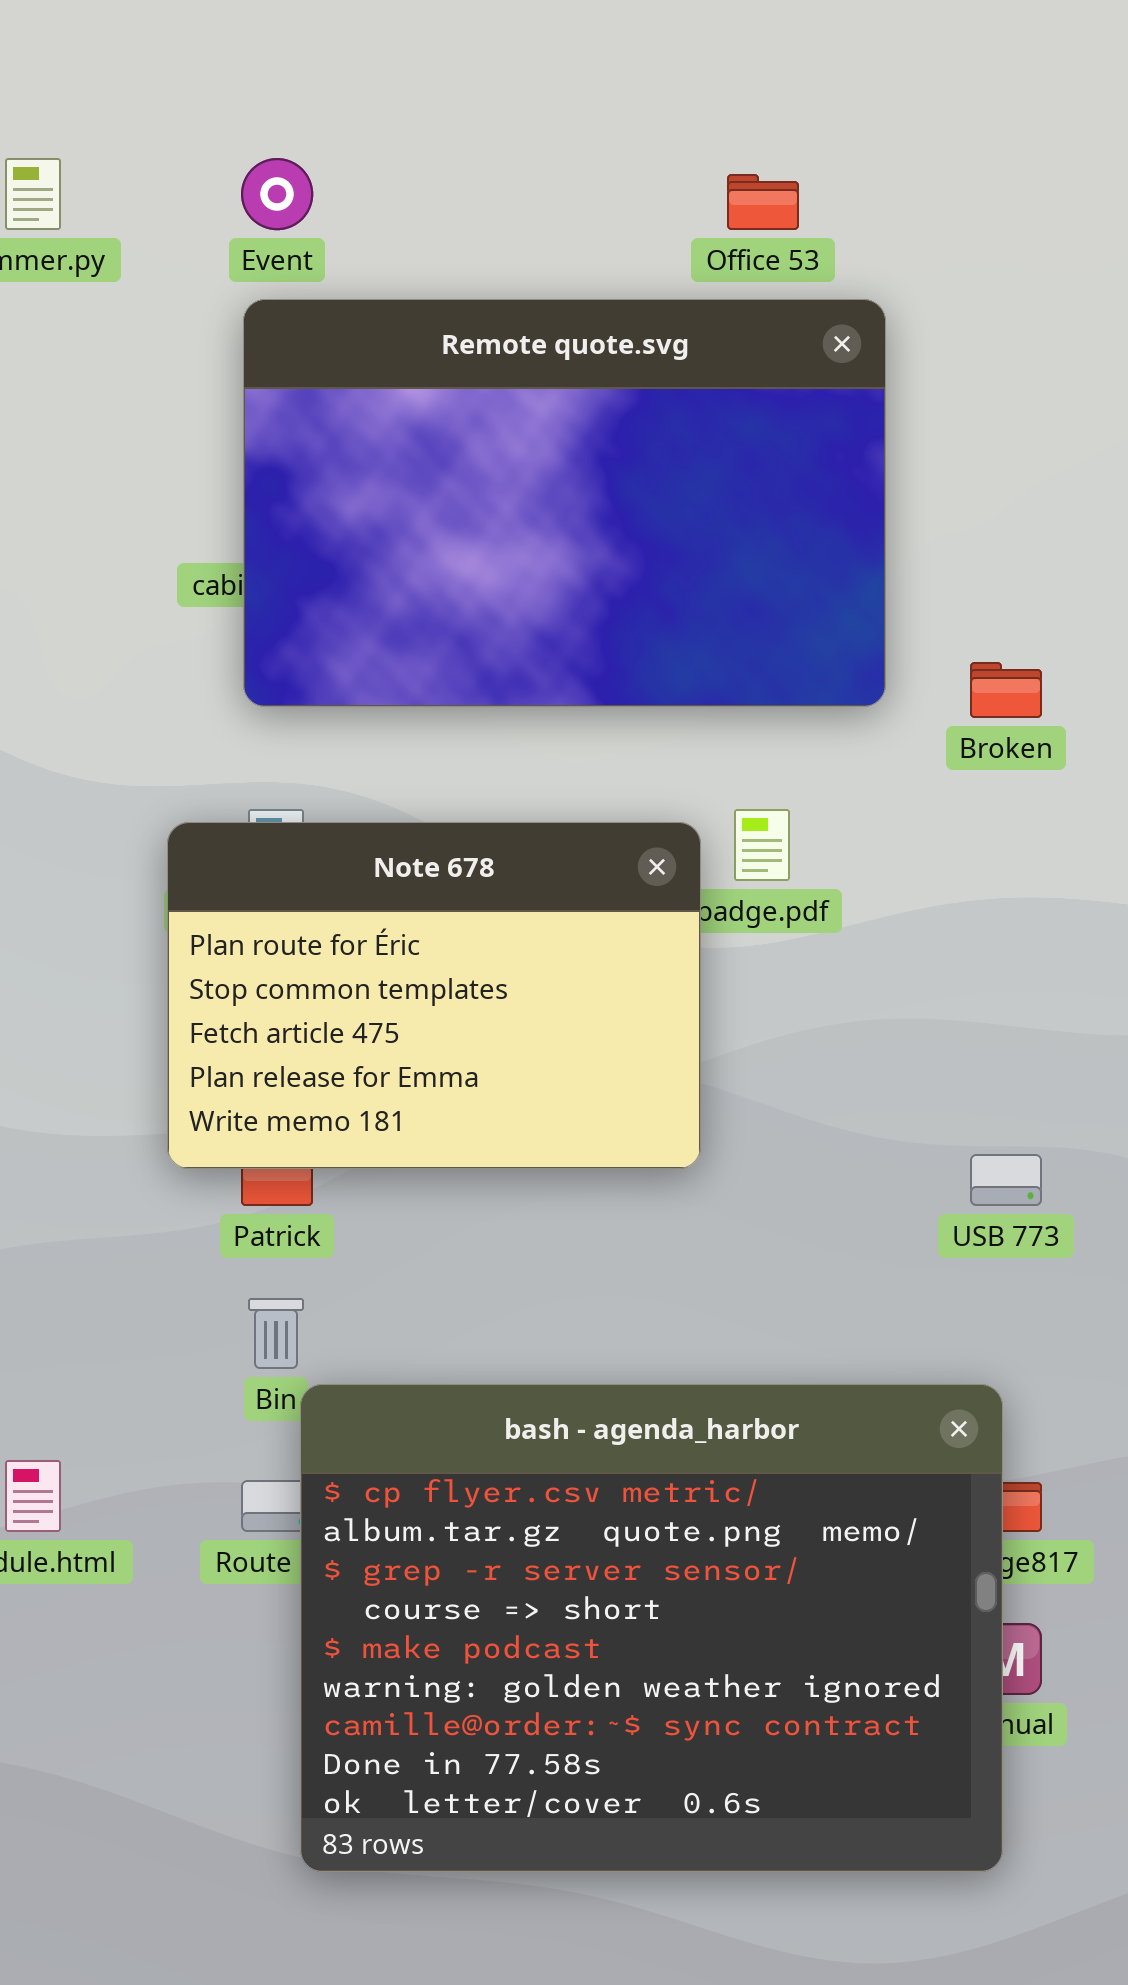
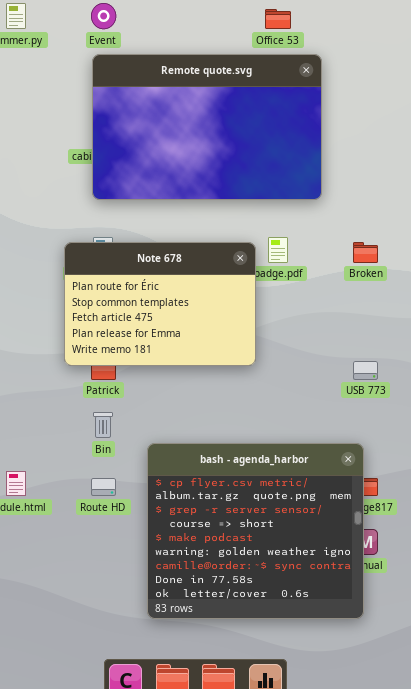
Broken: [970,662,1042,718] -> [353,242,378,263], moved
bash - agenda_harbor: [300,1384,1003,1872] -> [147,443,364,619], resized

